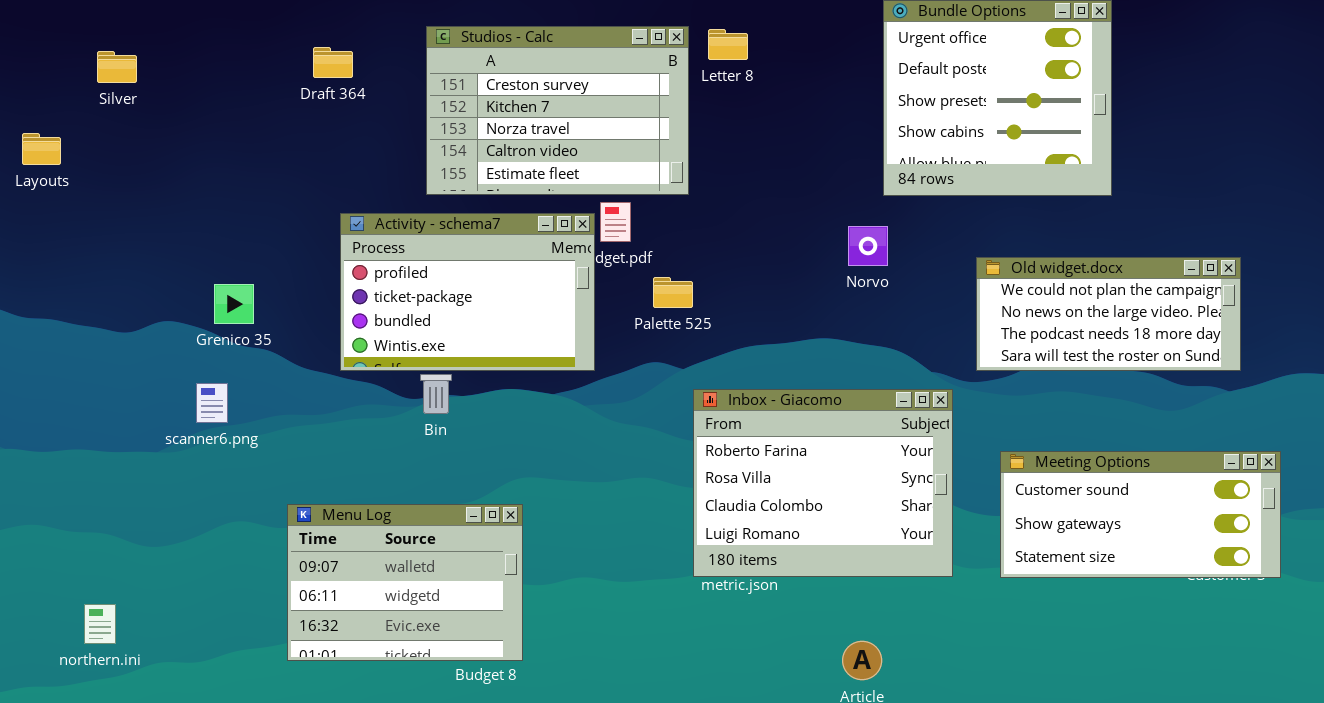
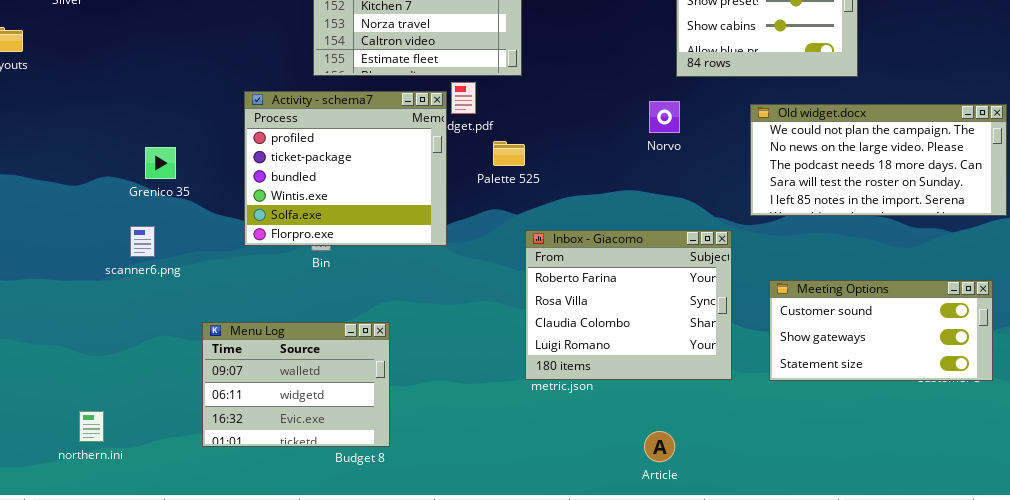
Activity - schema7: [340,213,595,371] -> [244,91,447,246], resized
Old widget.docx: [976,257,1241,371] -> [750,104,1007,216], resized
northern.ini: [84,604,116,644] -> [79,411,104,442], moved

